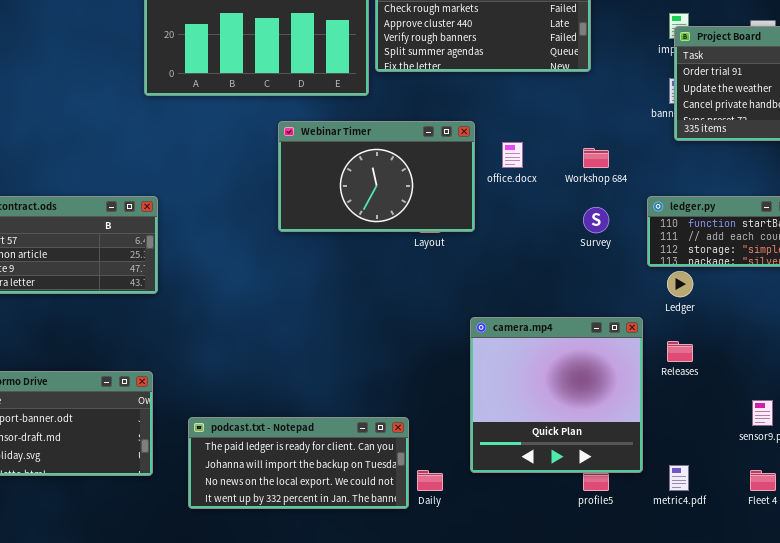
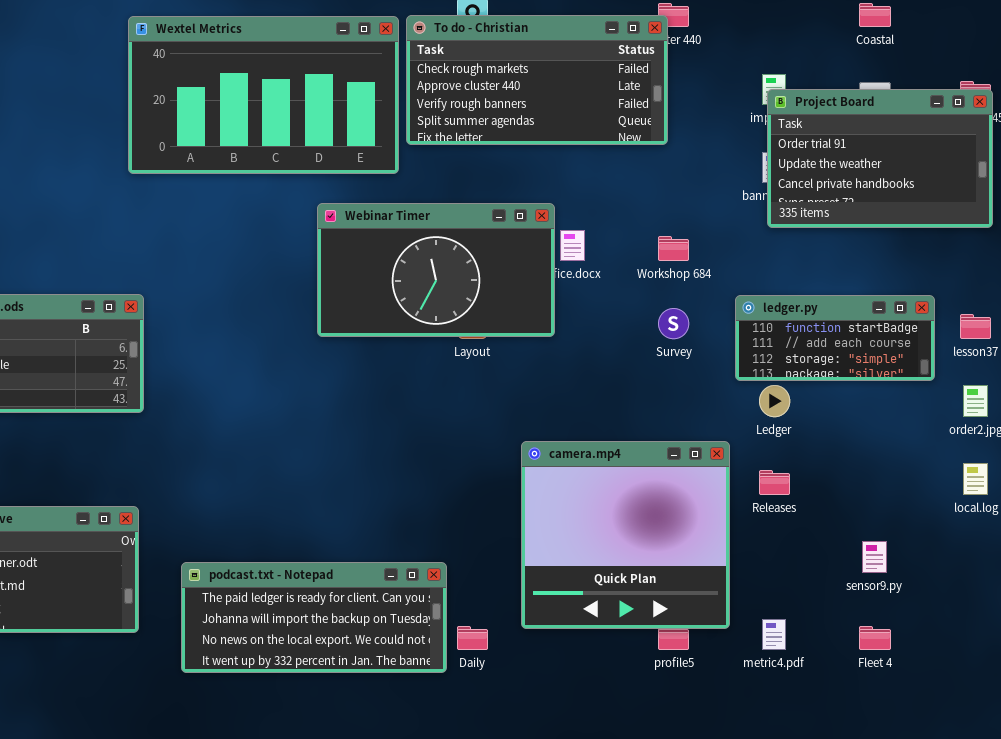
Webinar Timer: [278,121,475,232] -> [317,203,555,337], moved

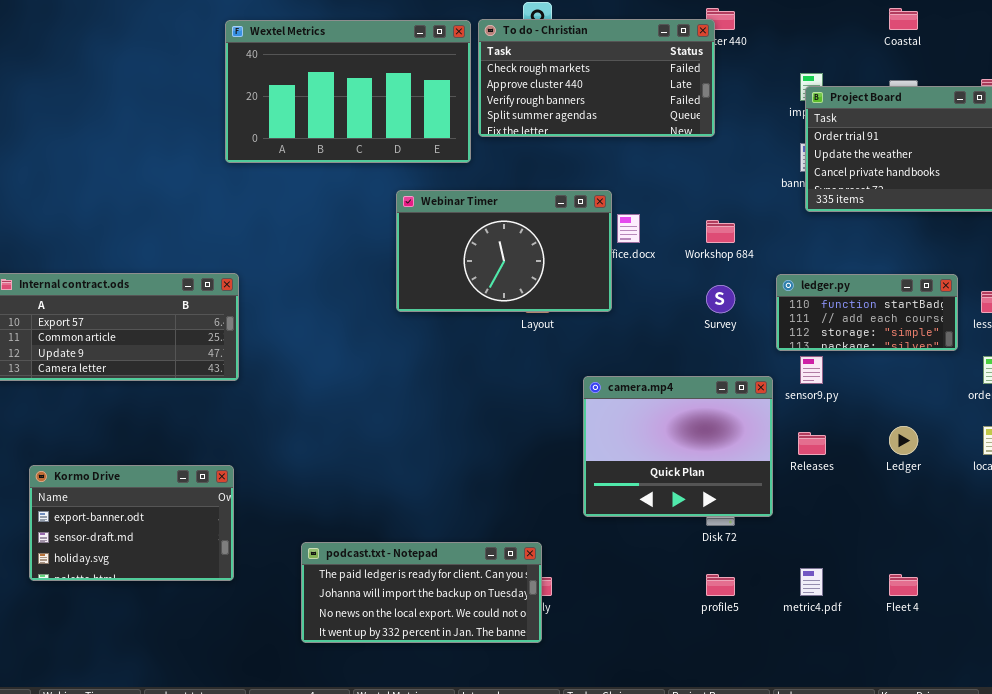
Ledger: [759,385,790,417] -> [889,426,918,455], moved
camera.mp4: [521,441,730,629] -> [583,376,773,517], moved, resized
sensor9.py: [862,541,887,573] -> [800,356,823,384], moved
podcast.txt - Notepad: [181,562,447,673] -> [301,542,542,643], moved

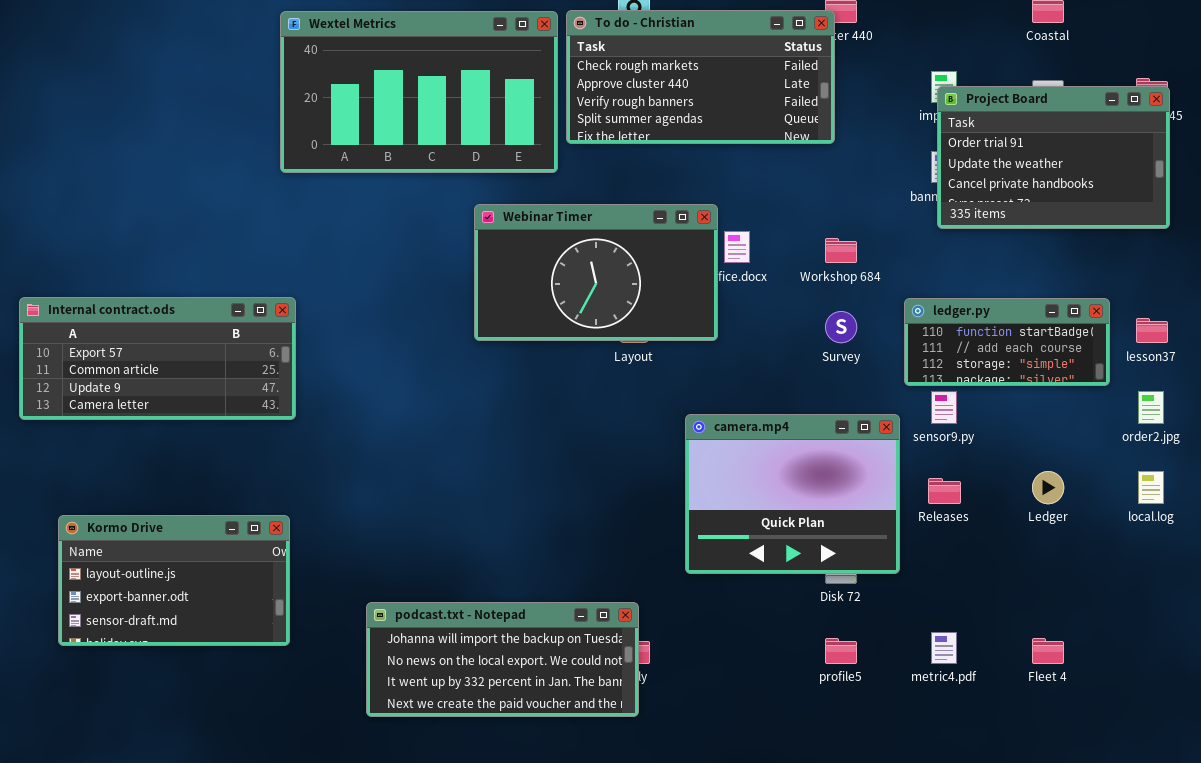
Kormo Drive: [29,465,234,581] -> [58,515,290,646], scrolled up 1 row
podcast.txt - Notepad: [301,542,542,643] -> [366,602,639,717], scrolled down 1 row

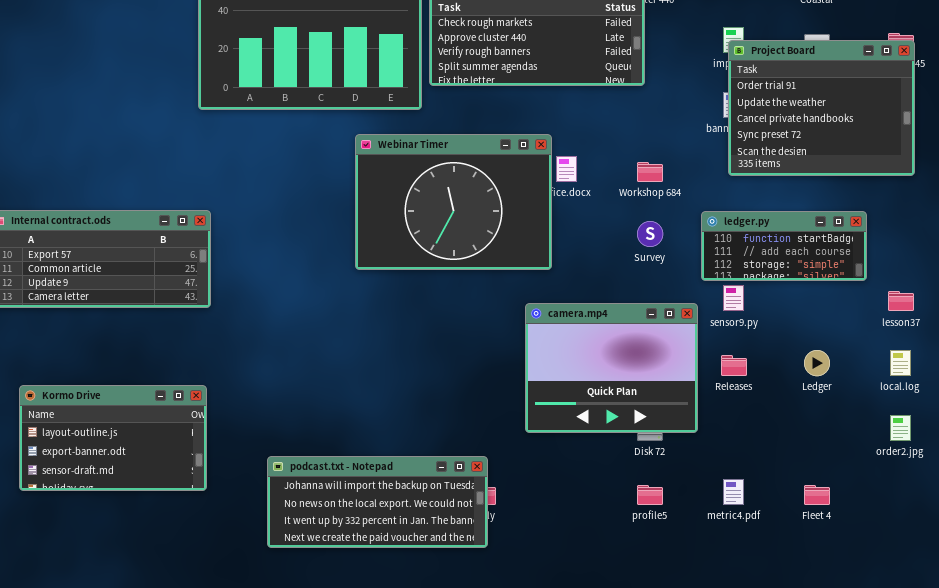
Project Board: [937,86,1170,229] -> [728,40,915,176], resized
Webinar Timer: [474,204,718,341] -> [355,134,552,270], resized
lesson37: [1136,318,1168,343] -> [888,291,914,311], moved
order2.jpg: [1138,391,1164,424] -> [890,415,911,441], moved

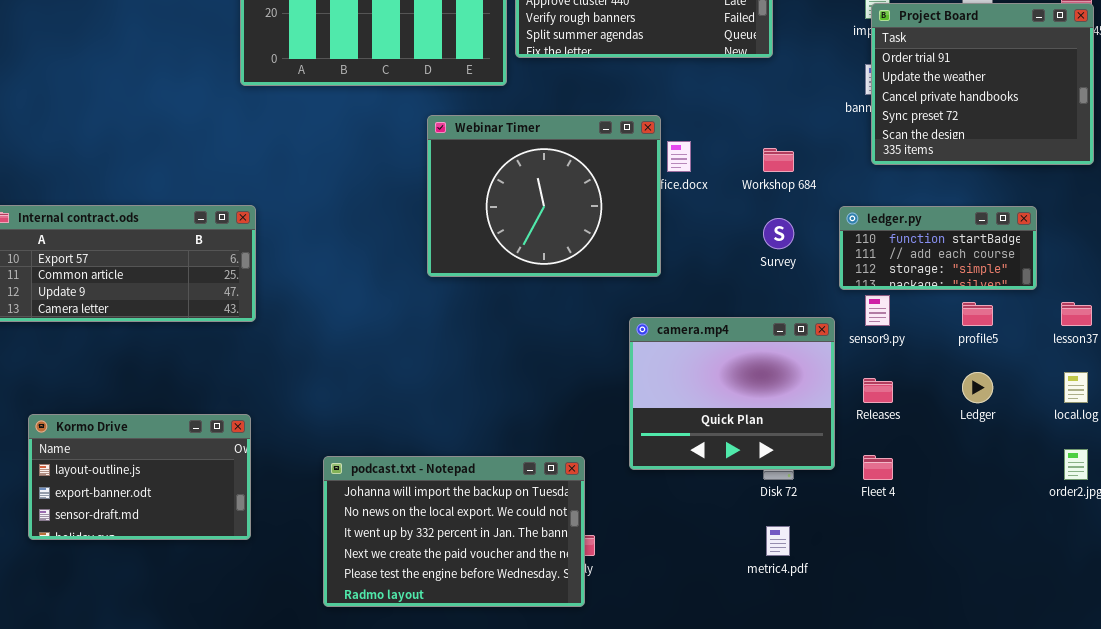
podcast.txt - Notepad: [267,456,488,548] -> [323,456,585,607], resized
metric4.pdf: [723,479,744,505] -> [766,526,790,556], moved
profile5: [637,485,663,505] -> [962,302,993,326], moved
Fleet 4: [804,485,830,505] -> [863,455,893,480], moved

